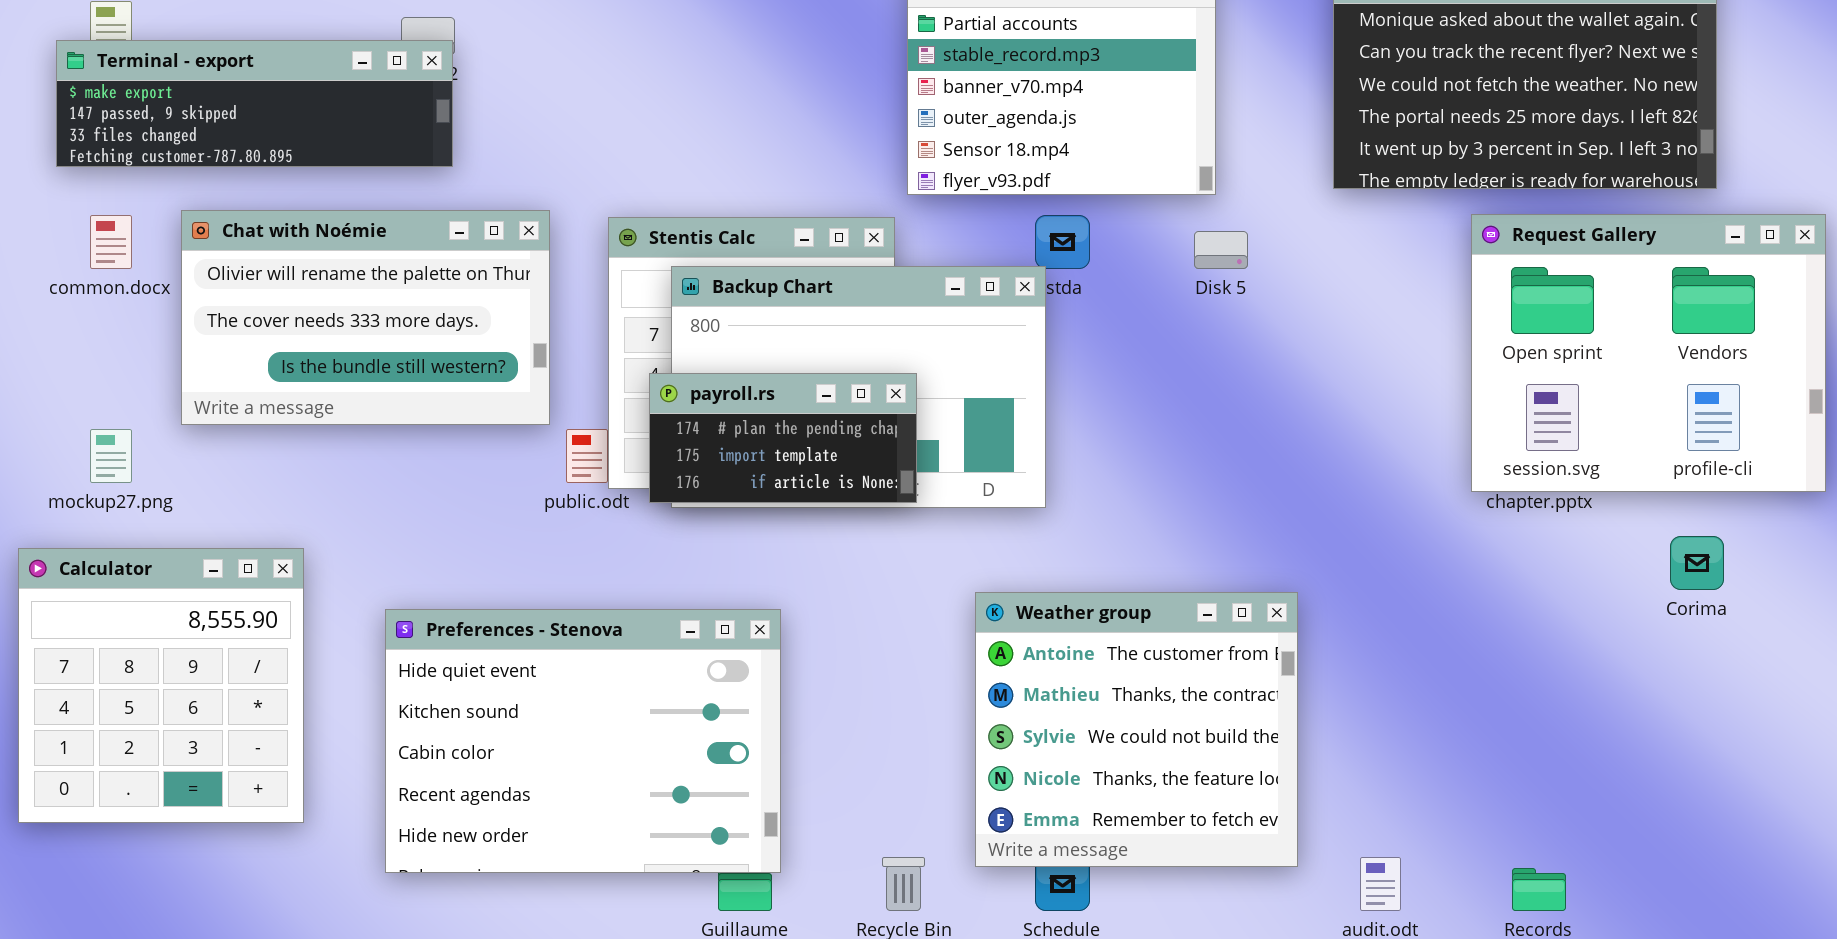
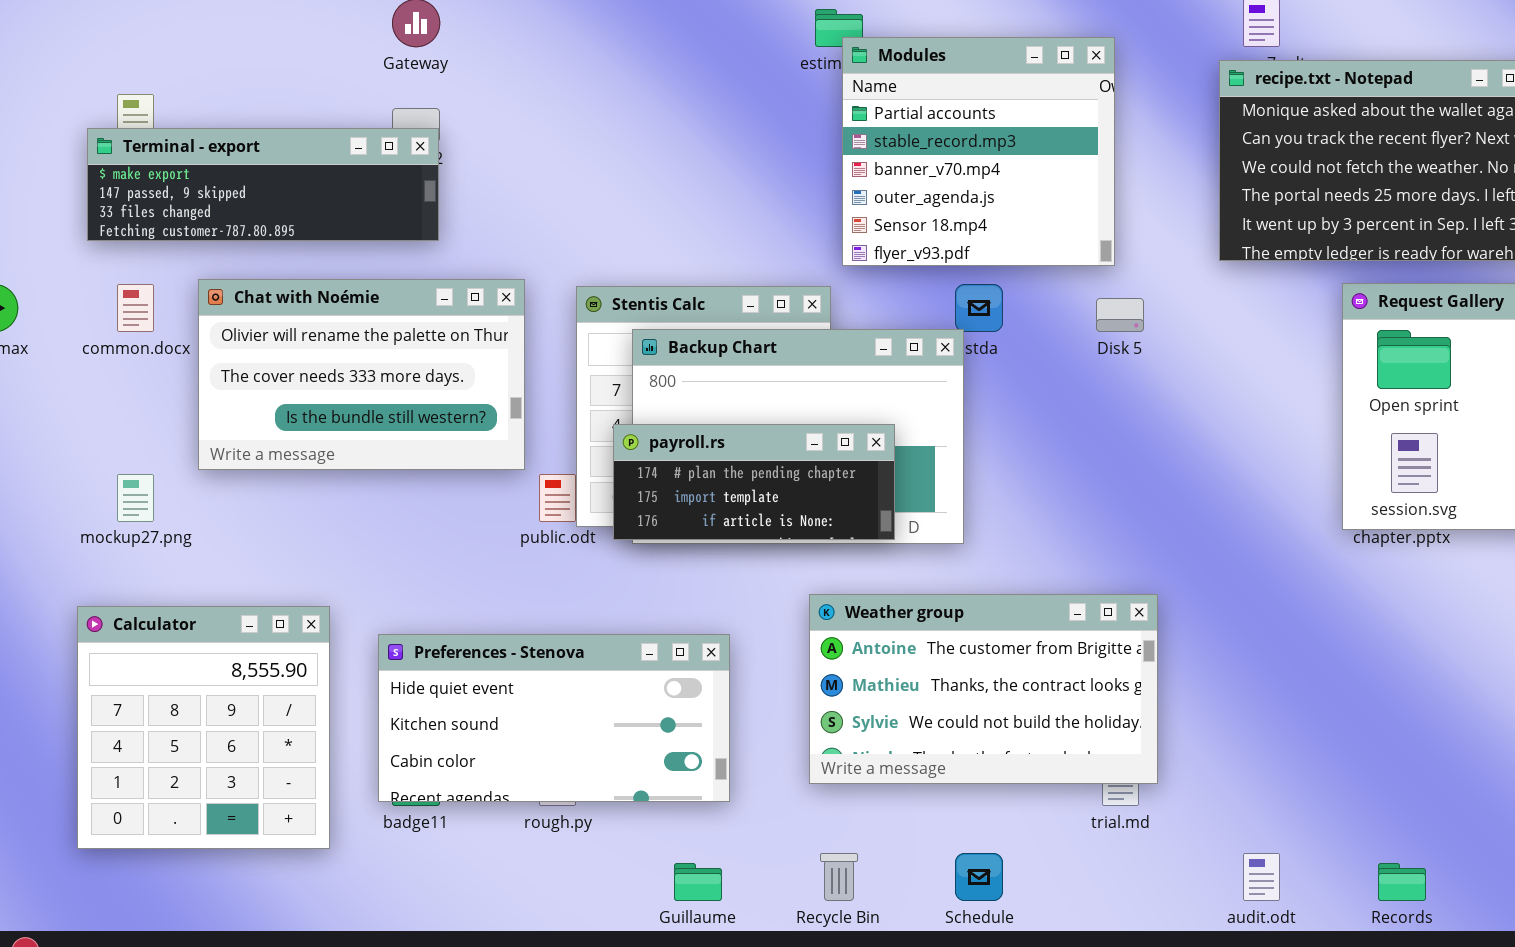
payroll.rs: [649,373,917,503] -> [613,424,895,540], resized
Calculator: [18,548,304,823] -> [77,606,330,849], moved
Weather group: [975,592,1298,867] -> [809,594,1158,784], moved, resized
Preferences - Stenova: [385,609,781,873] -> [378,634,730,802], resized

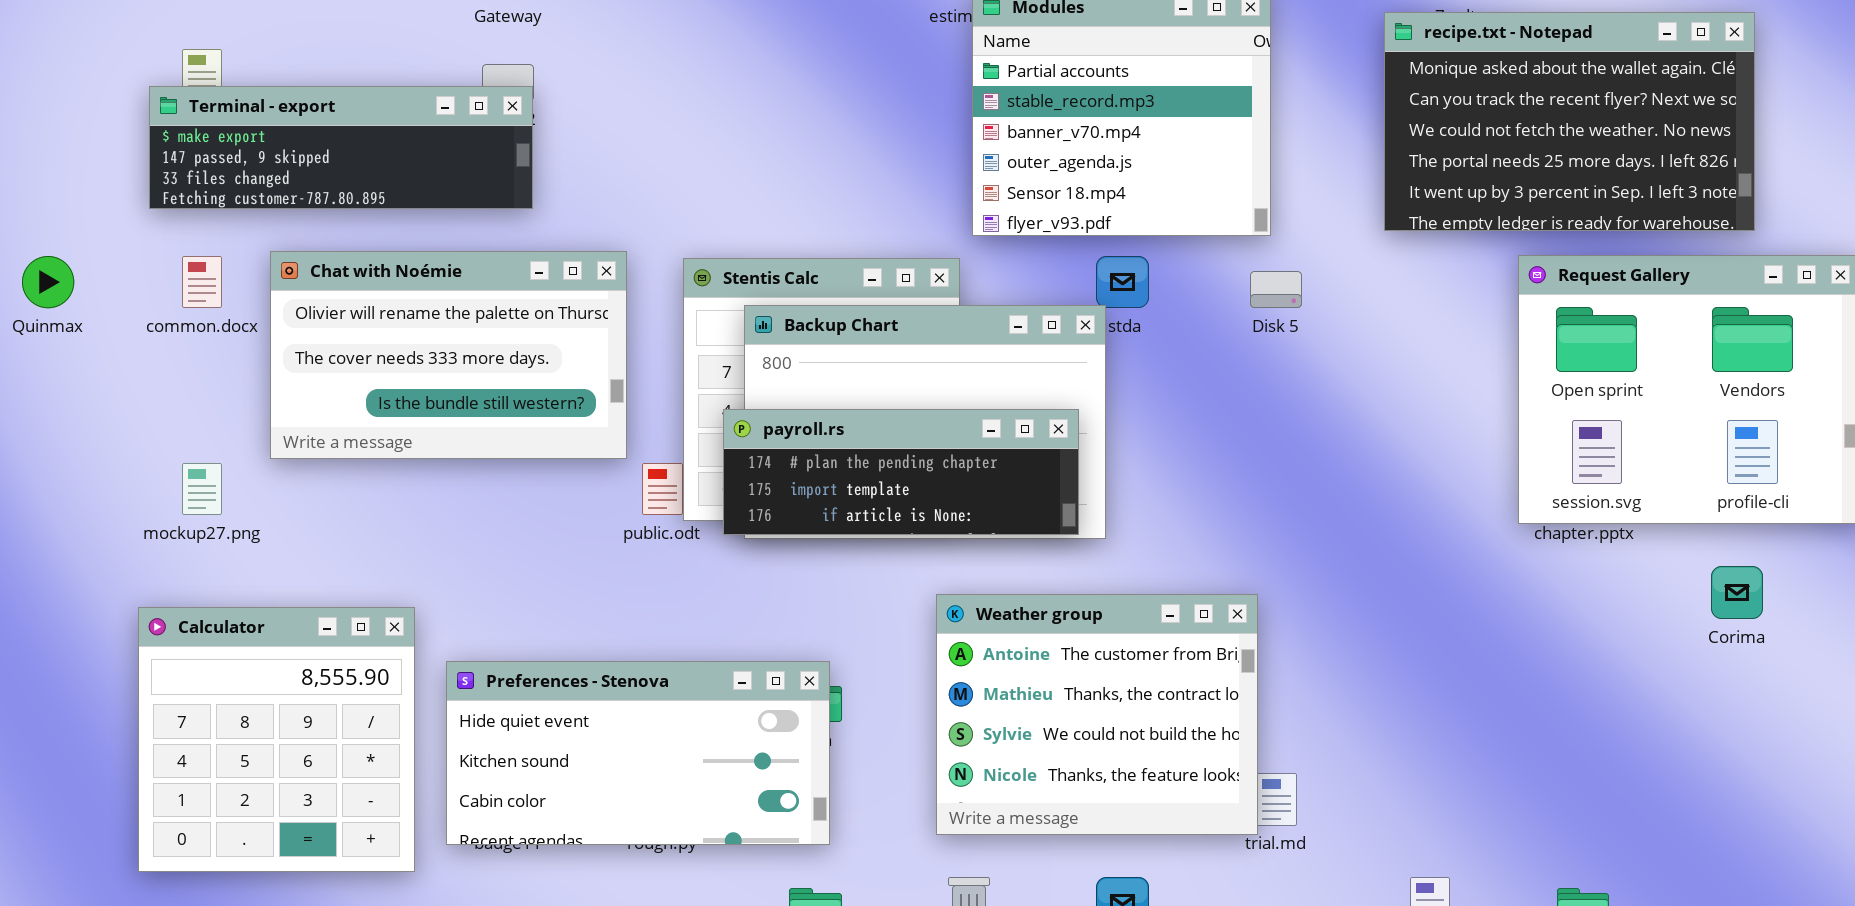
payroll.rs: [613,424,895,540] -> [723,409,1079,535], resized
Weather group: [809,594,1158,784] -> [936,594,1258,835], resized
Preferences - Stenova: [378,634,730,802] -> [446,661,830,845], moved

